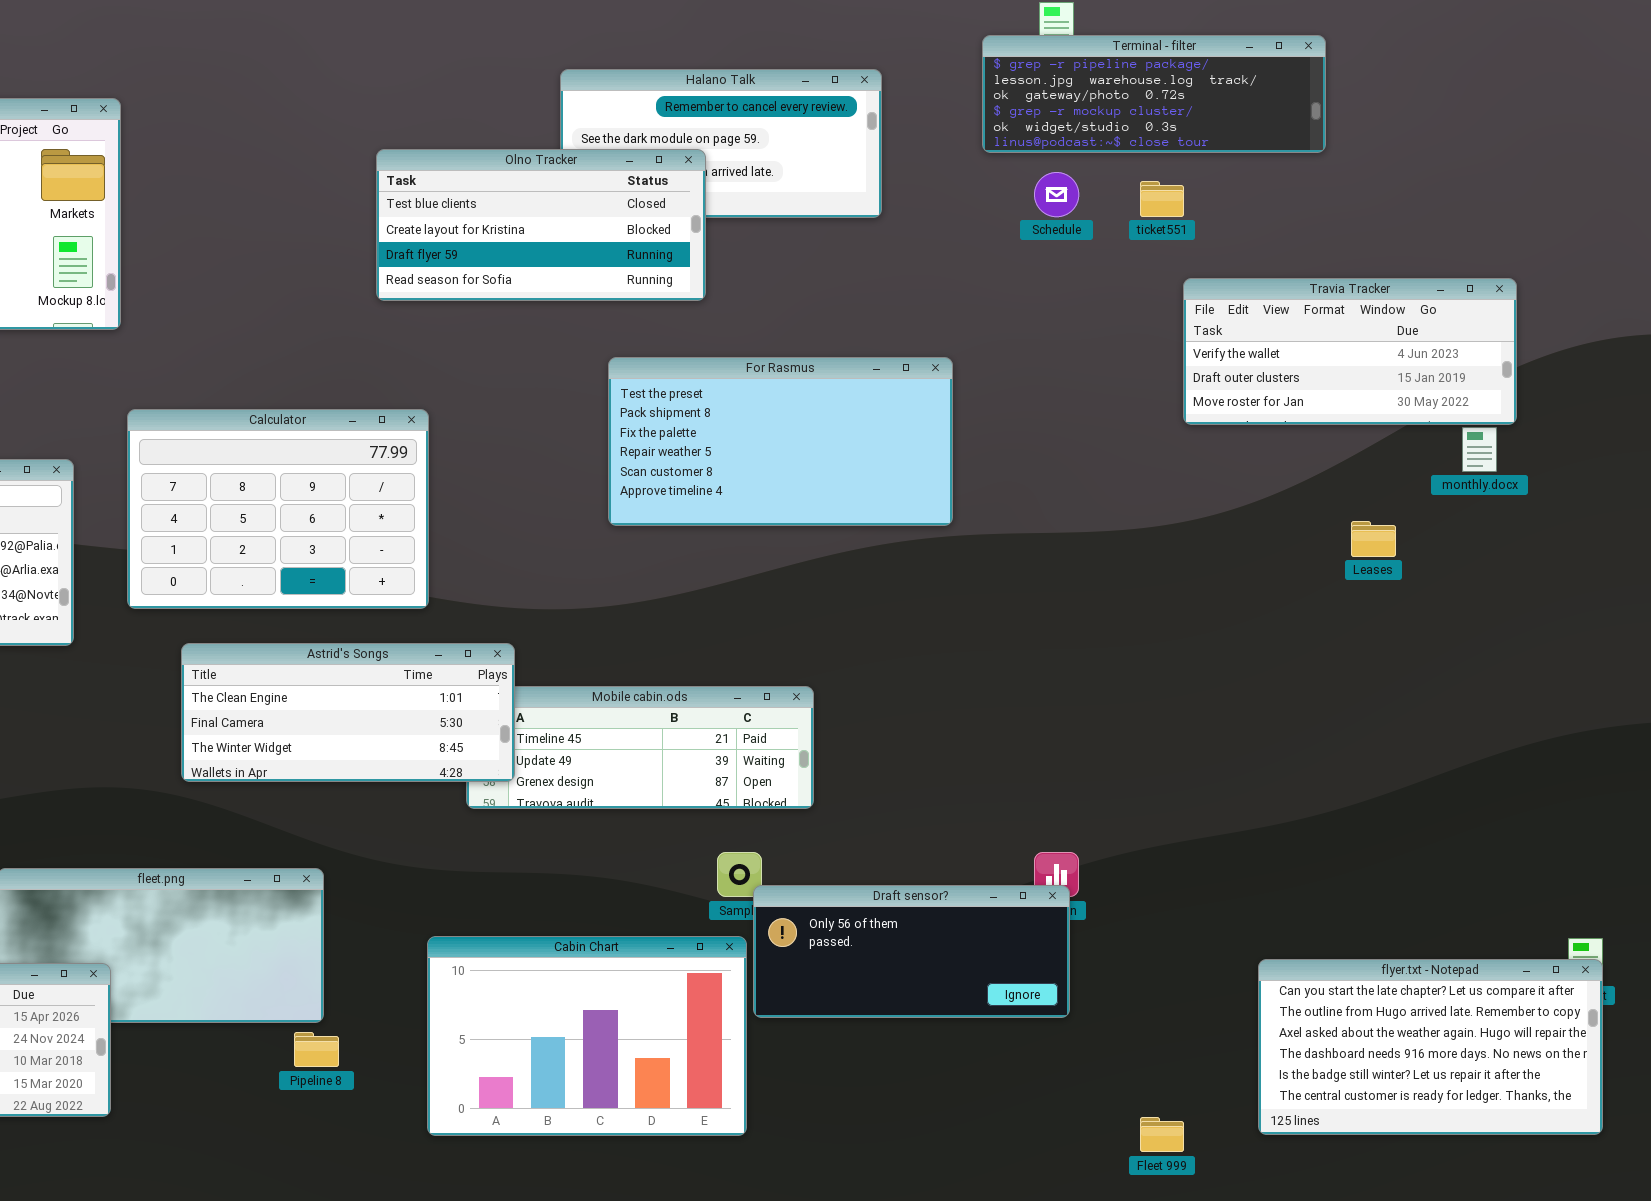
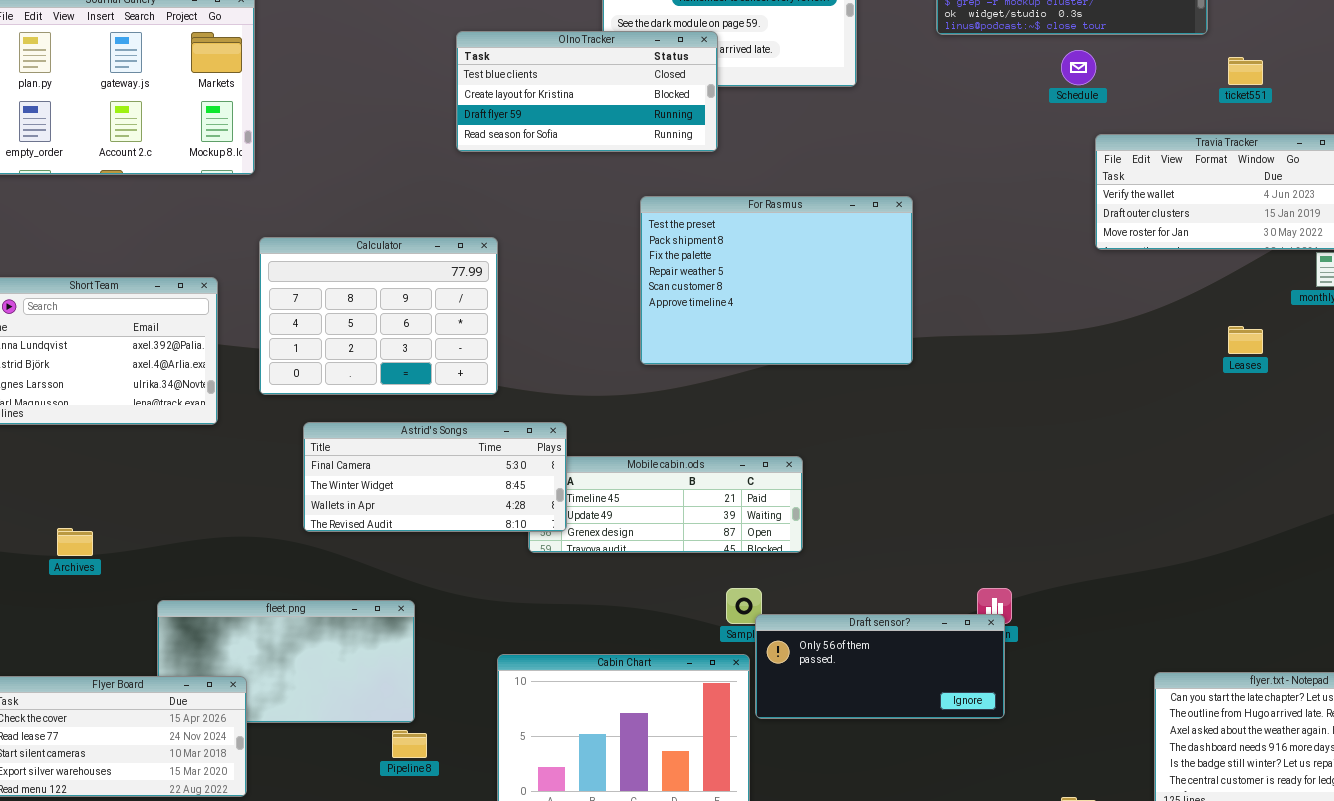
Schedule: [1034,172,1079,217] -> [1061,50,1096,85], moved
ticket551: [1140,181,1184,217] -> [1228,57,1263,85], moved
For Rasmus: [608,357,953,526] -> [640,196,913,365], resized
Astrid's Songs: [181,643,515,782] -> [303,422,567,532], scrolled down 1 row

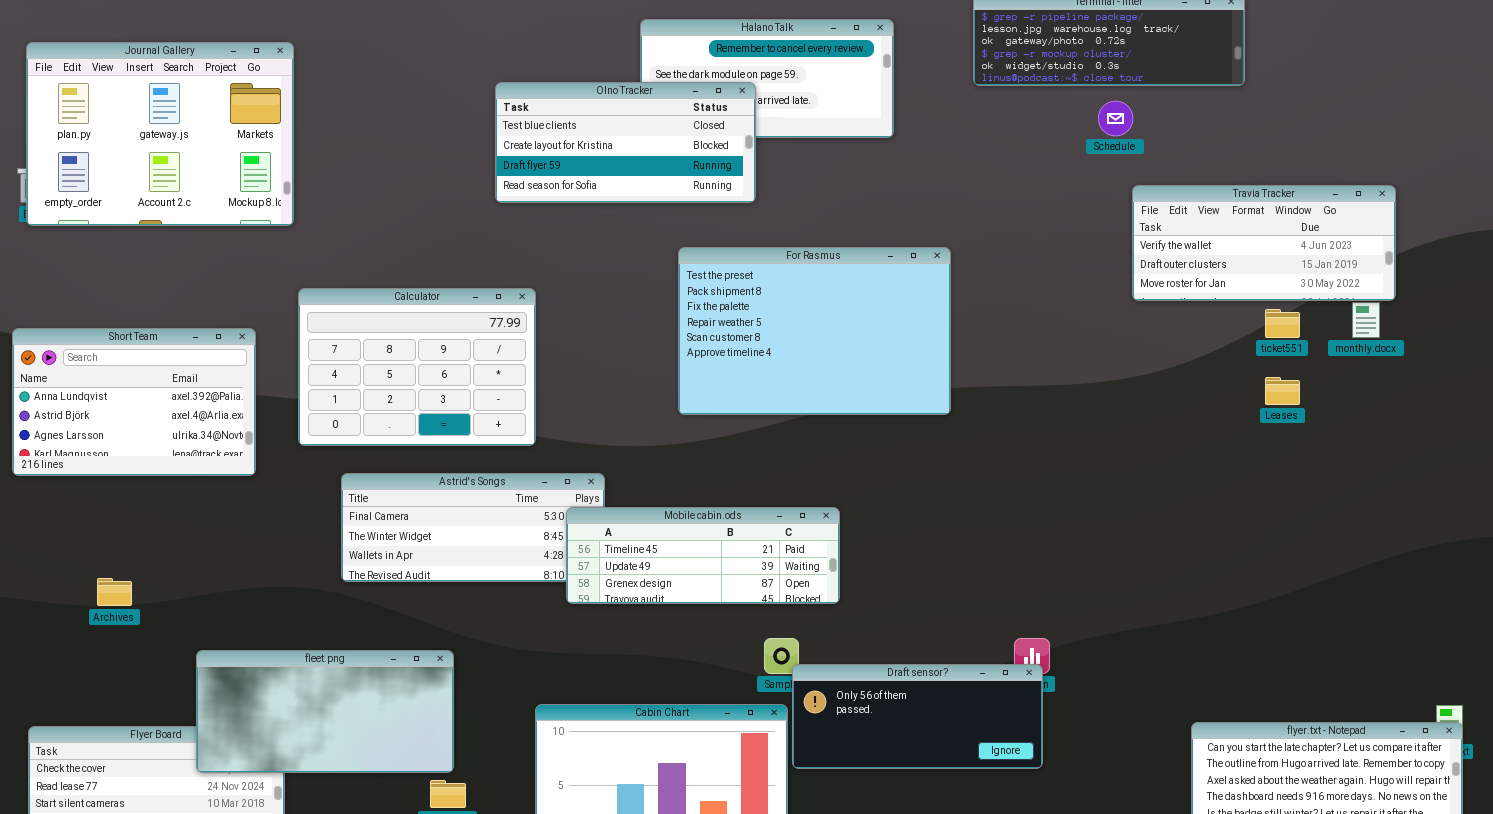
ticket551: [1228,57,1263,85] -> [1265,309,1300,338], moved
Mobile cabin.ods: [528,456,803,553] -> [566,507,840,604], raised
fleet.png: [157,600,415,723] -> [196,650,454,773], raised

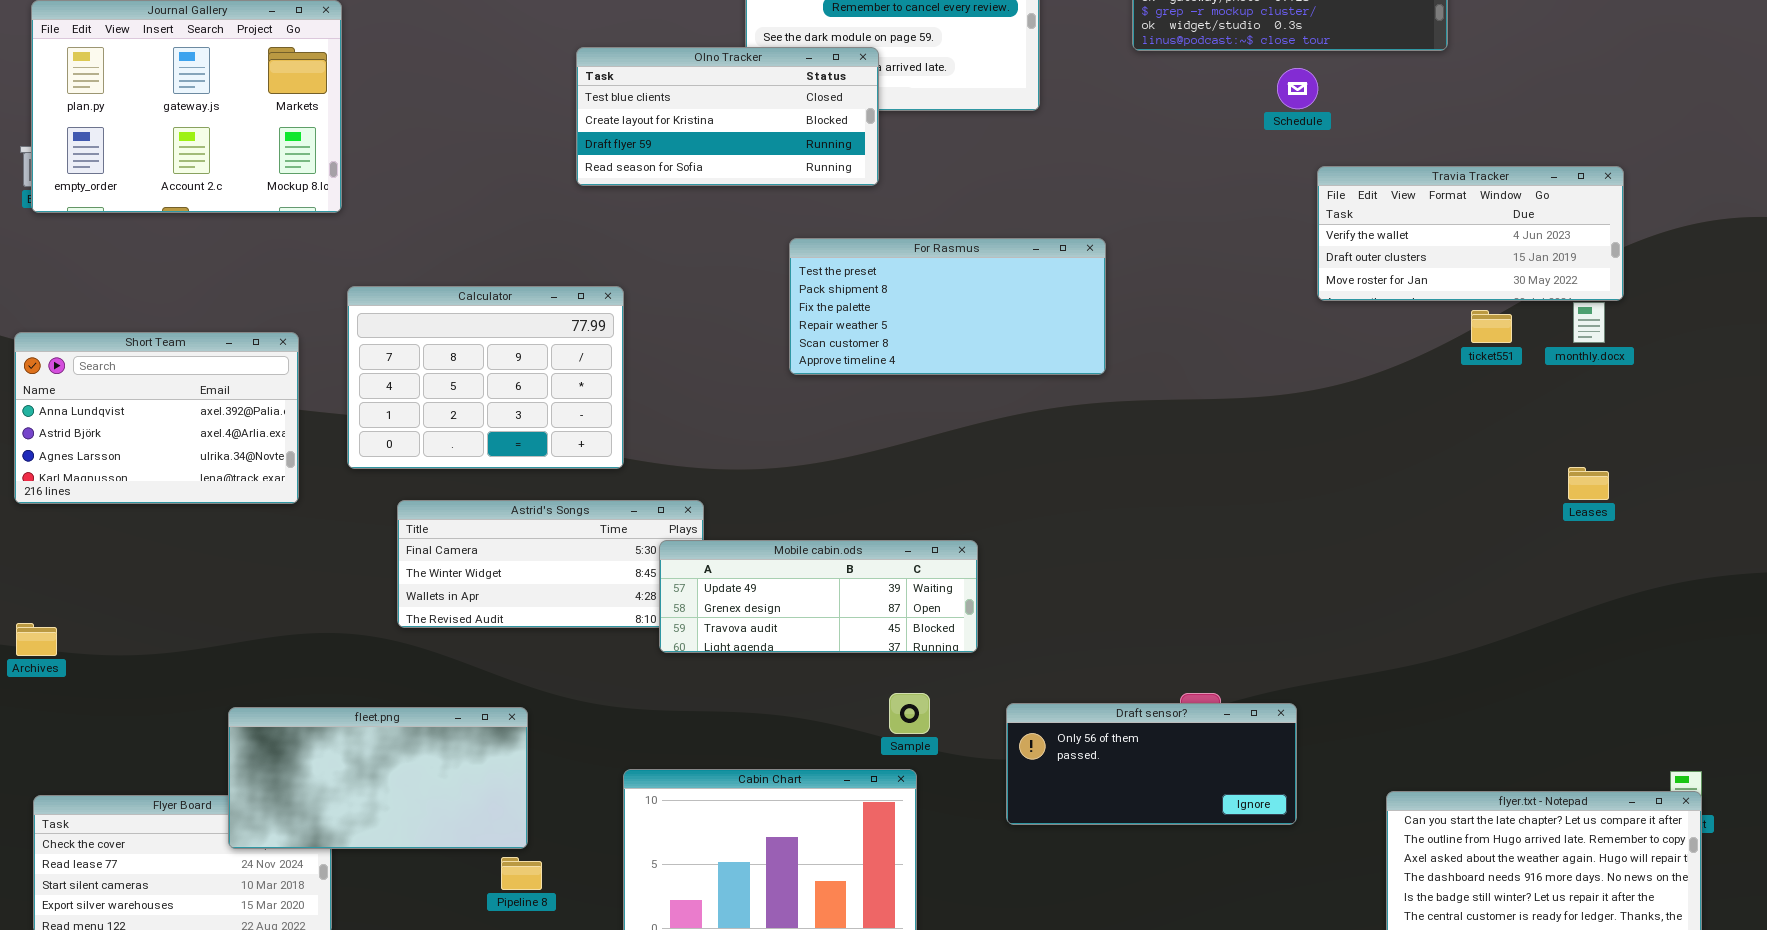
For Rasmus: [678,247,951,415] -> [789,238,1106,375], resized
Leases: [1265,377,1300,405] -> [1568,467,1609,500], moved
Mobile cabin.ods: [566,507,840,604] -> [659,540,978,653], scrolled down 1 row
Archives: [97,578,132,606] -> [16,623,57,656], moved
Draft sensor?: [792,664,1043,769] -> [1006,703,1297,825], moved

